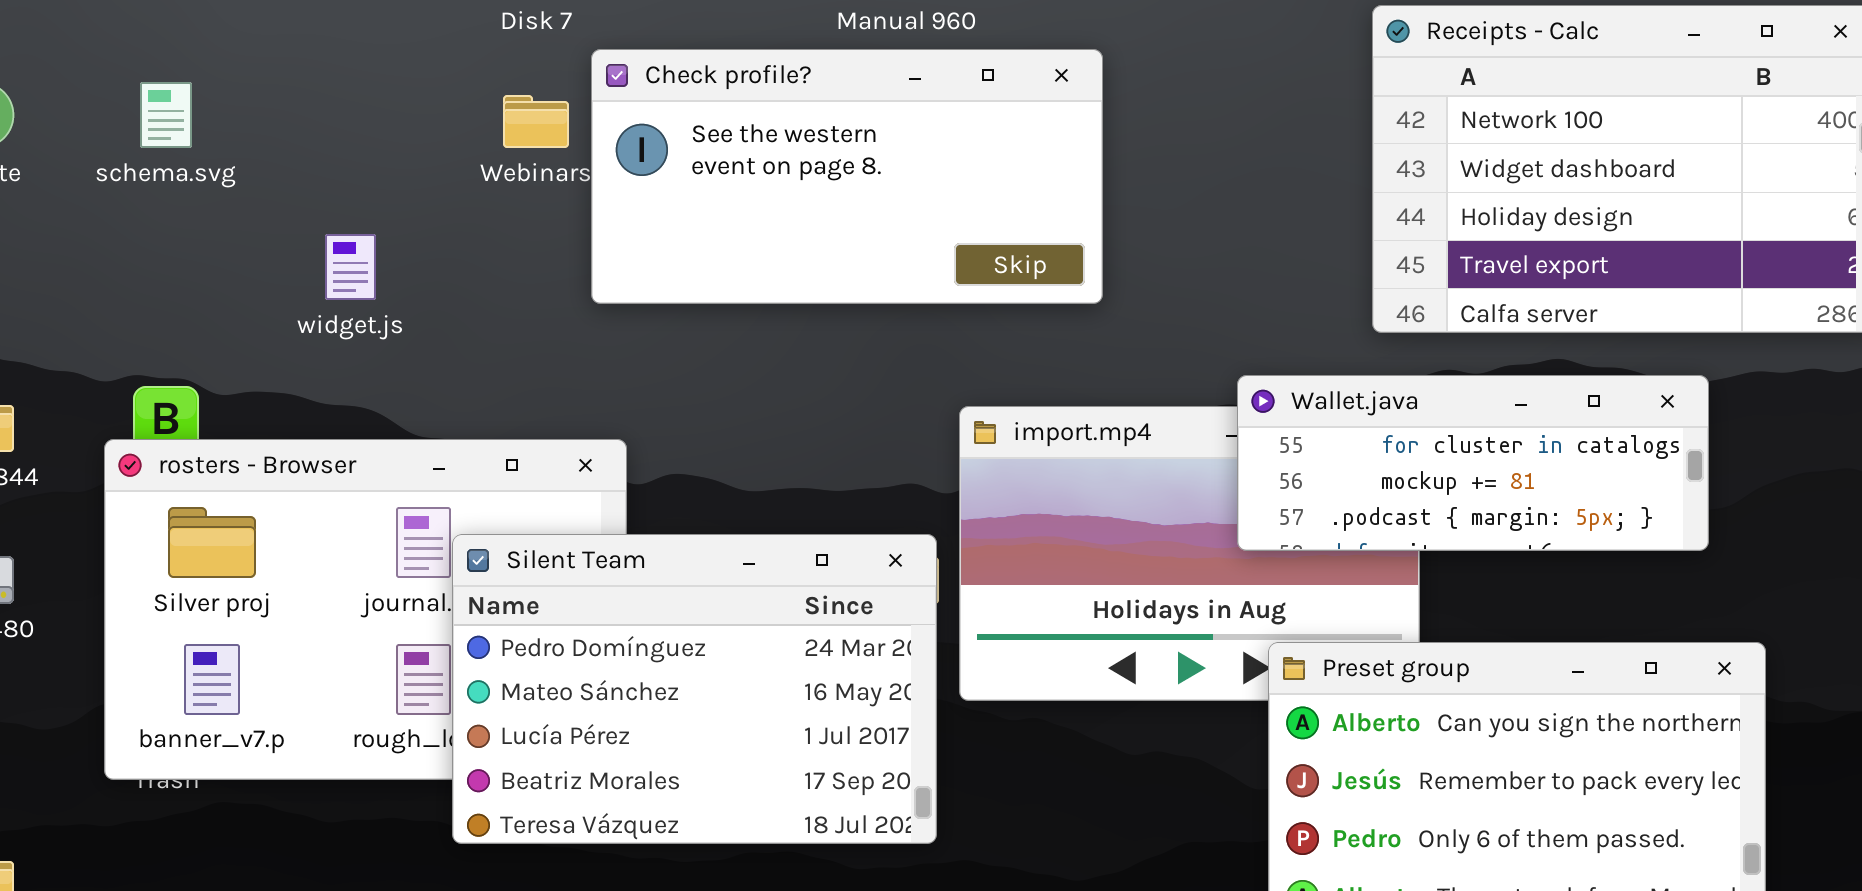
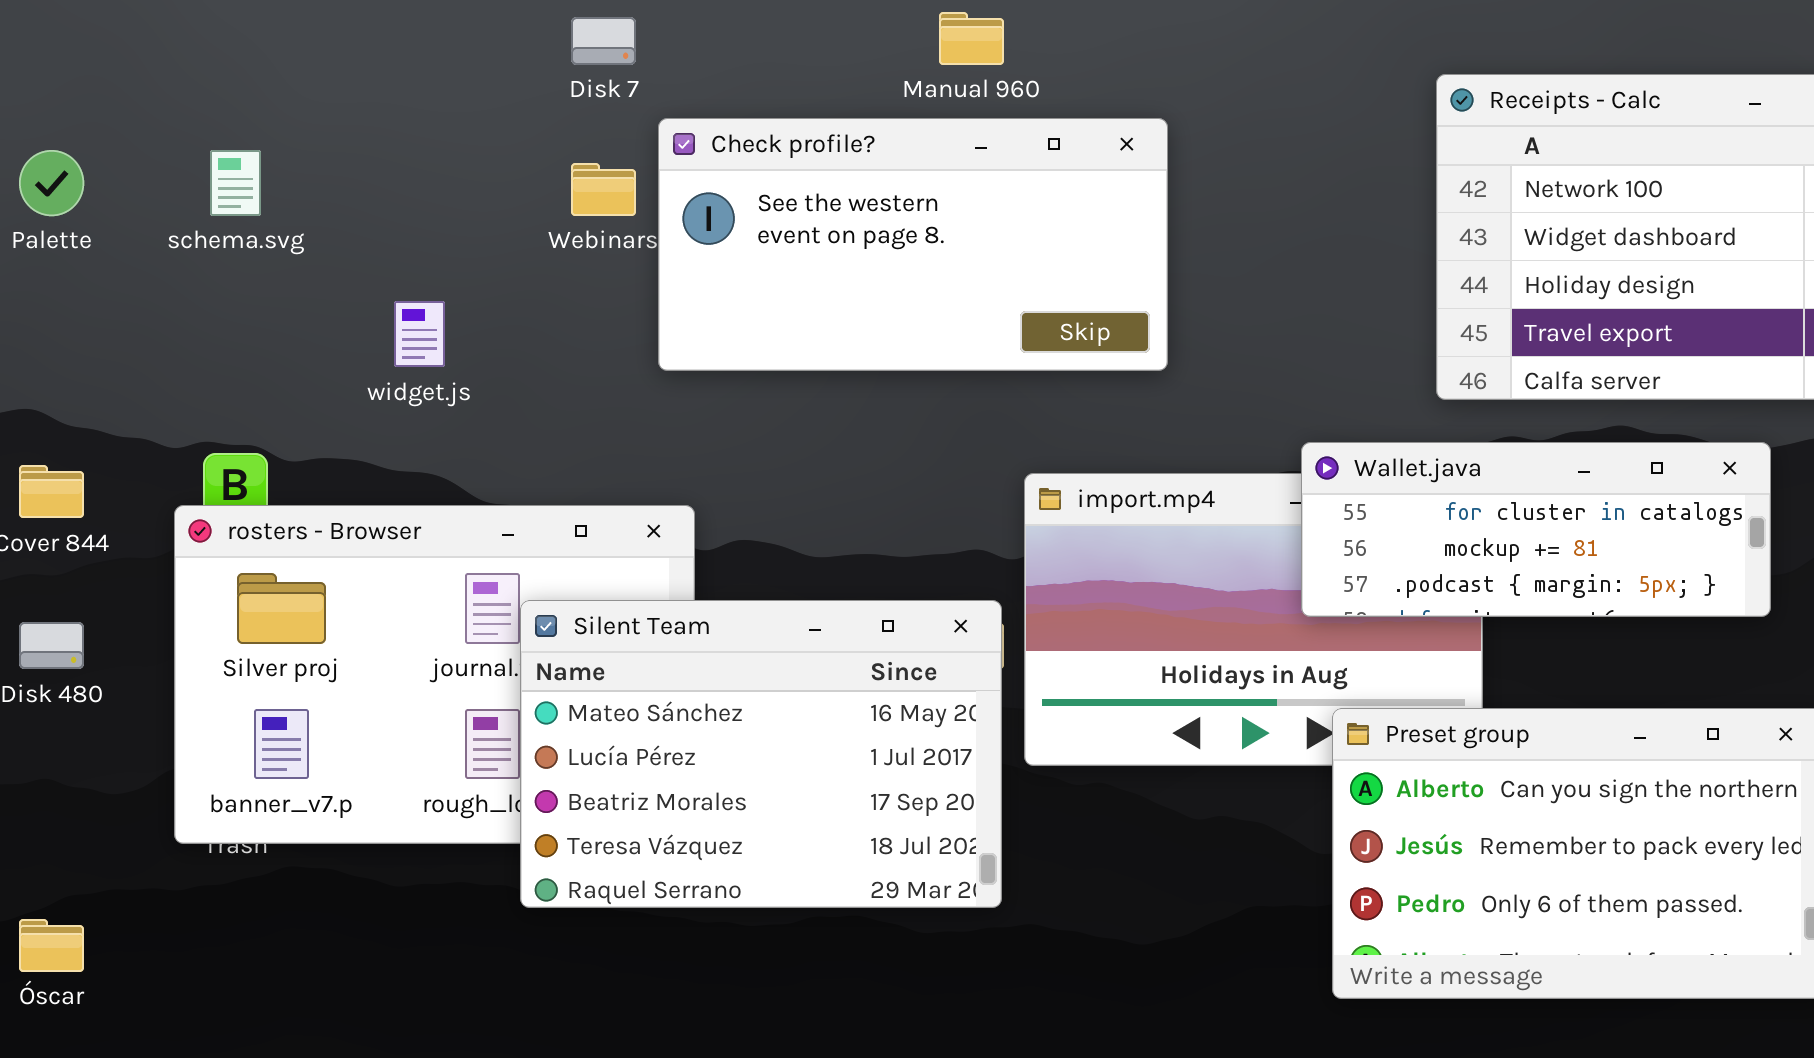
Silent Team: [452,534,937,844] -> [520,600,1002,908], scrolled down 1 row

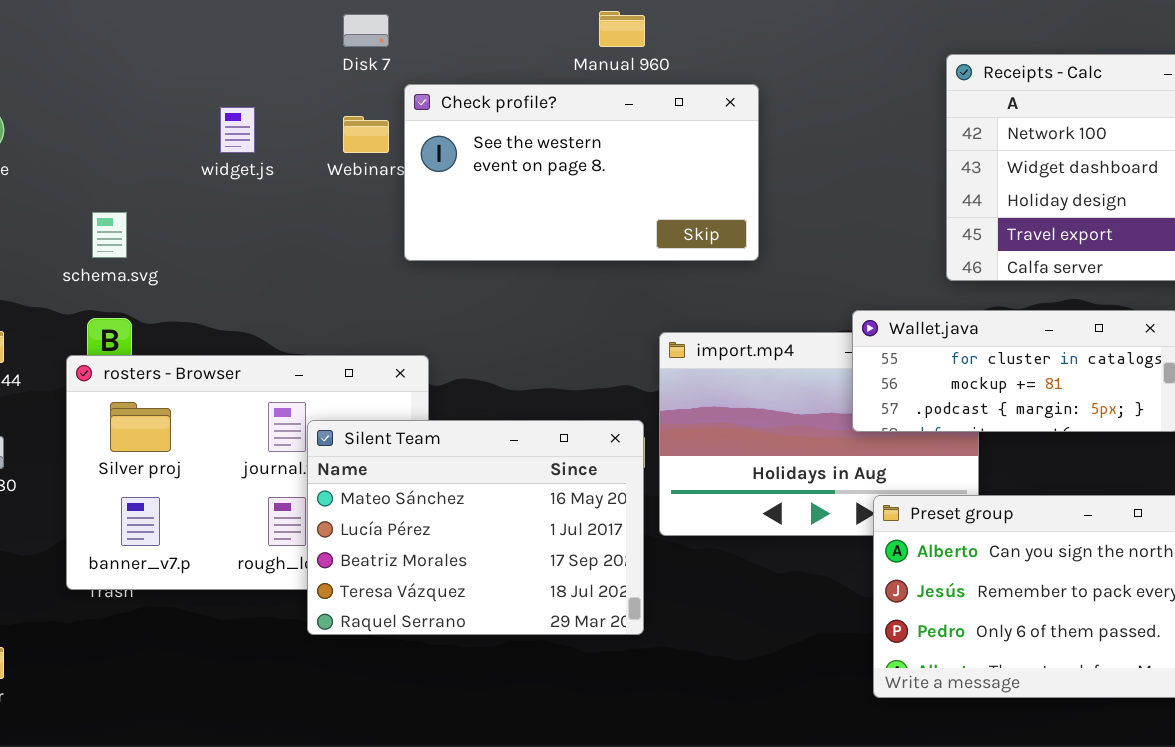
schema.svg: [210,150,261,216] -> [92,212,127,258], moved
widget.js: [394,301,445,367] -> [220,107,255,153], moved

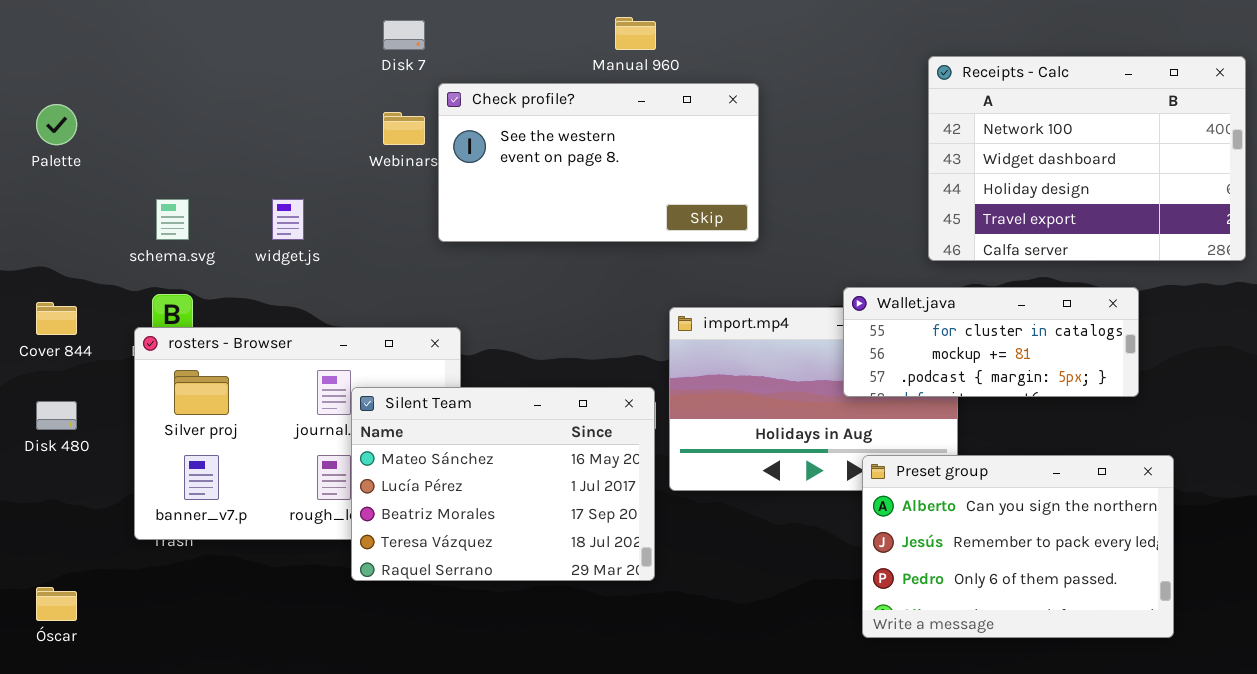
widget.js: [220,107,255,153] -> [272,199,304,240], moved

